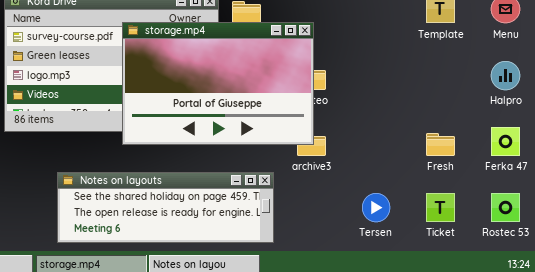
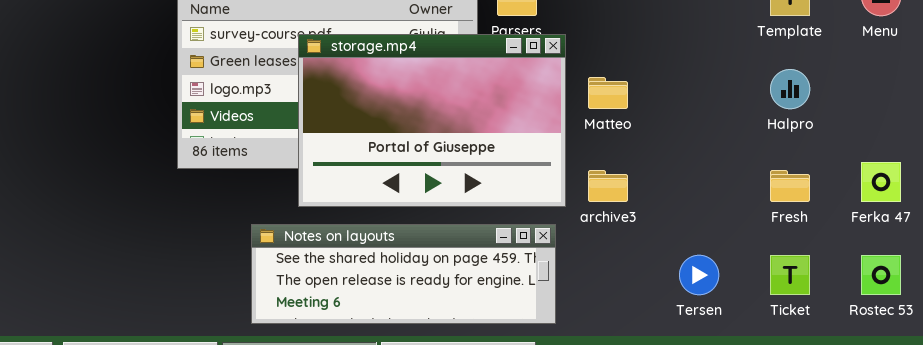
storage.mp4: [122,22,314,145] -> [298,34,566,207], moved
Halpro: [491,61,520,90] -> [770,69,810,109], moved

